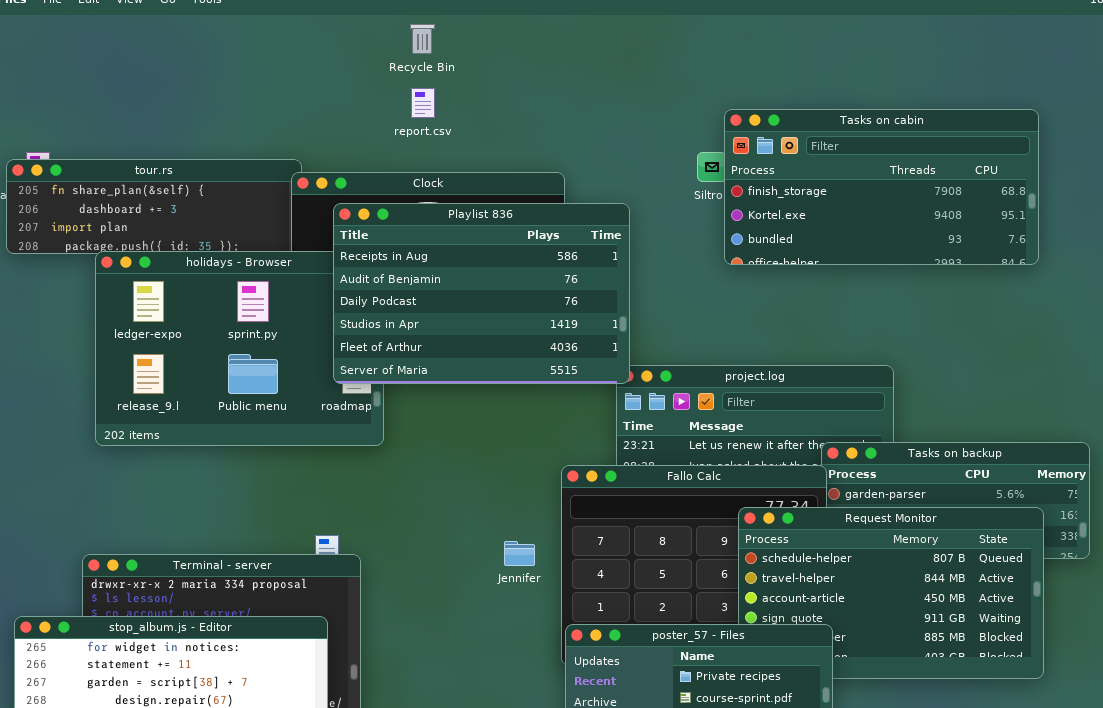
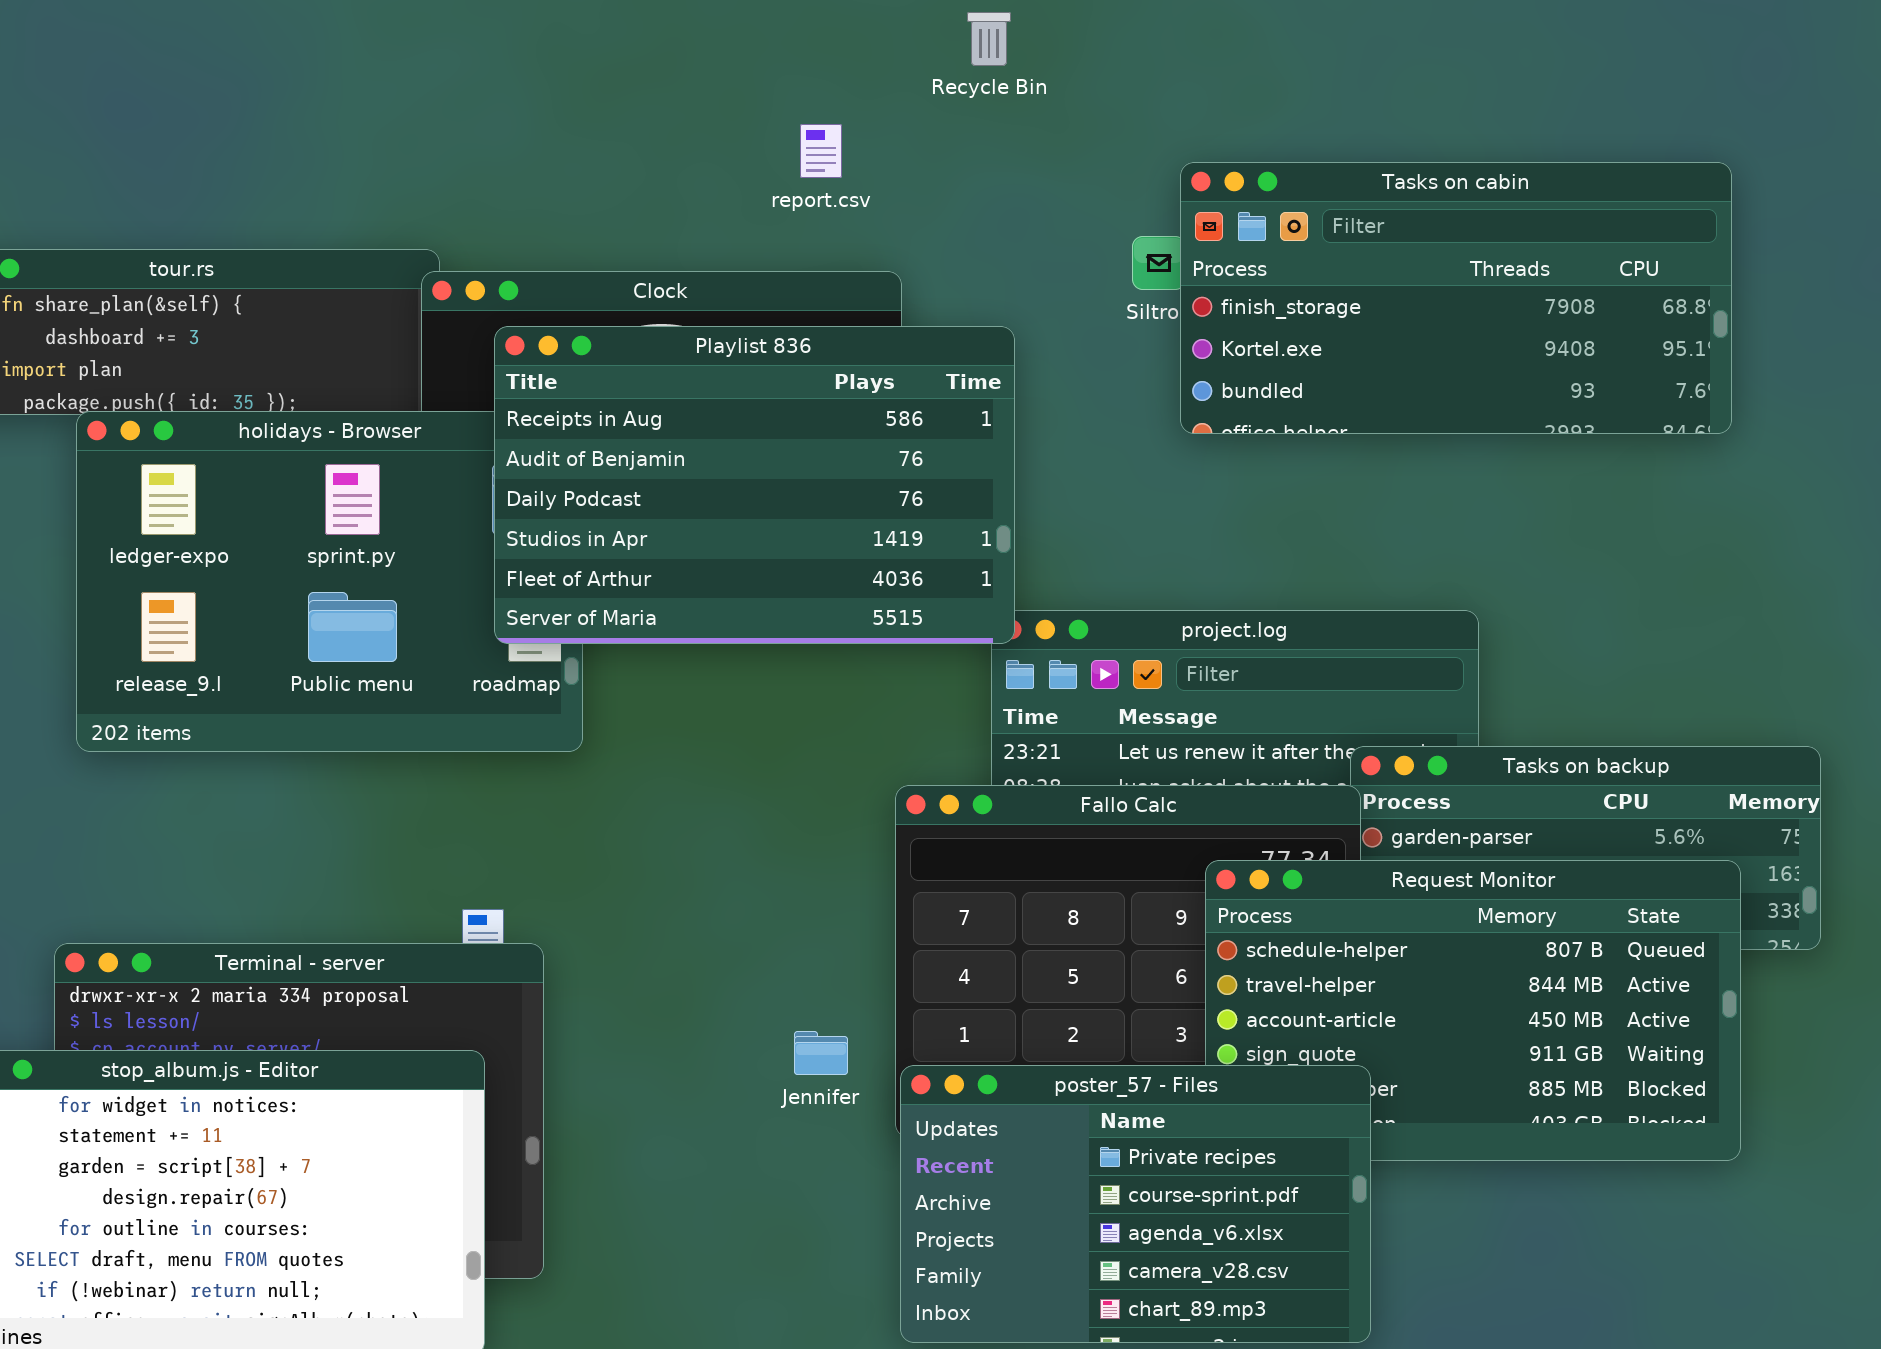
Recycle Bin: [410,24,435,54] -> [967,12,1011,66], moved
report.csv: [411,88,435,118] -> [800,124,842,178], moved
Jennifer: [504,541,535,566] -> [794,1031,848,1075], moved

